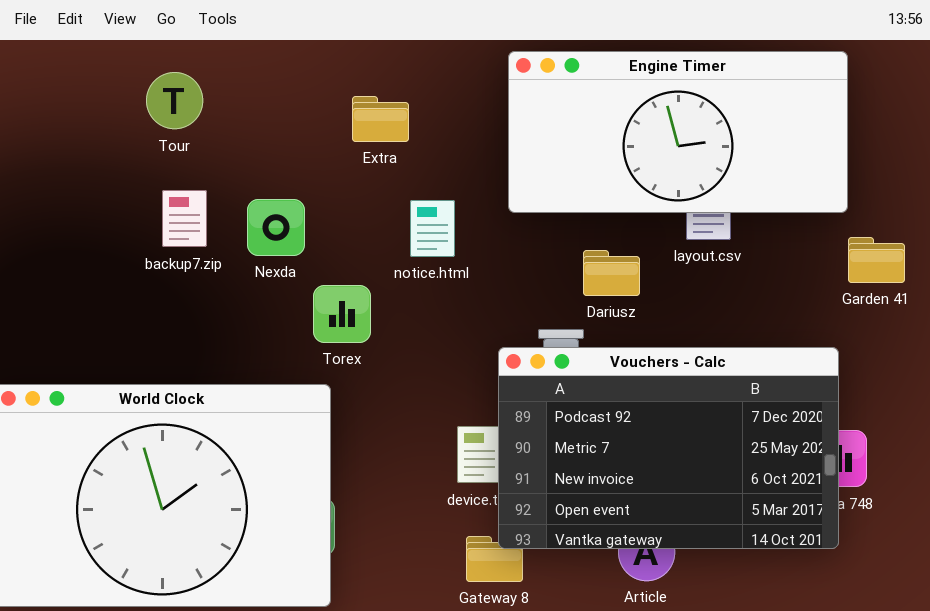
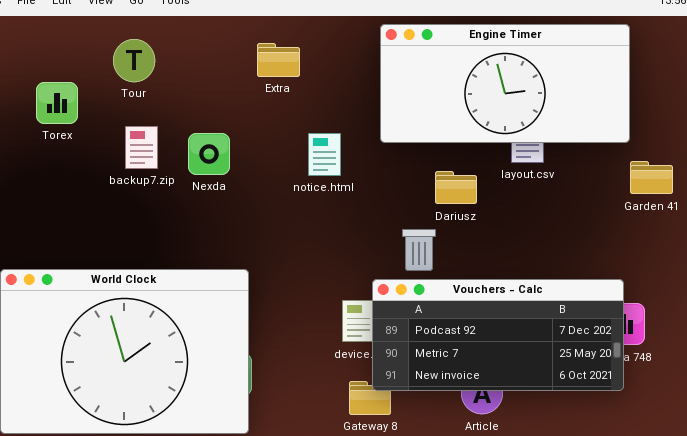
Extra: [352,96,409,142] -> [257,43,300,77], moved
Torex: [313,285,371,343] -> [36,82,78,124], moved
Vouchers - Calc: [498,347,839,549] -> [372,279,624,391], resized

